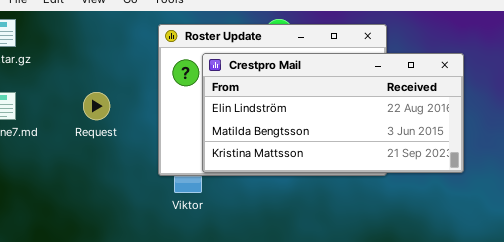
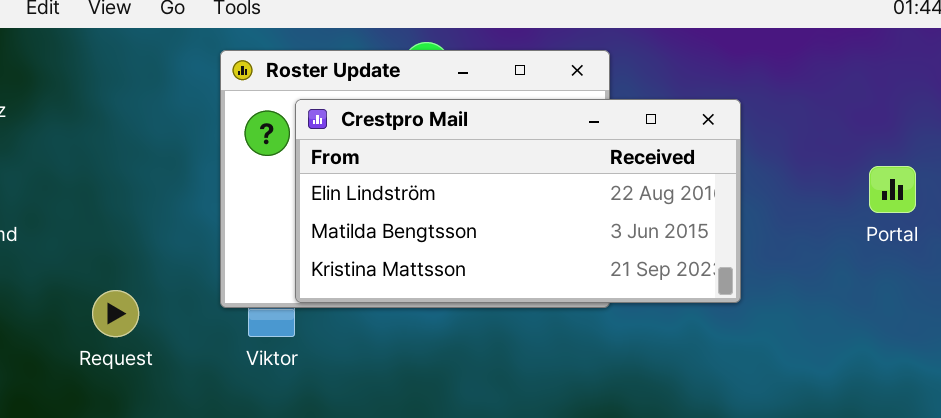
Request: [83,92,110,120] -> [92,290,139,337], moved

